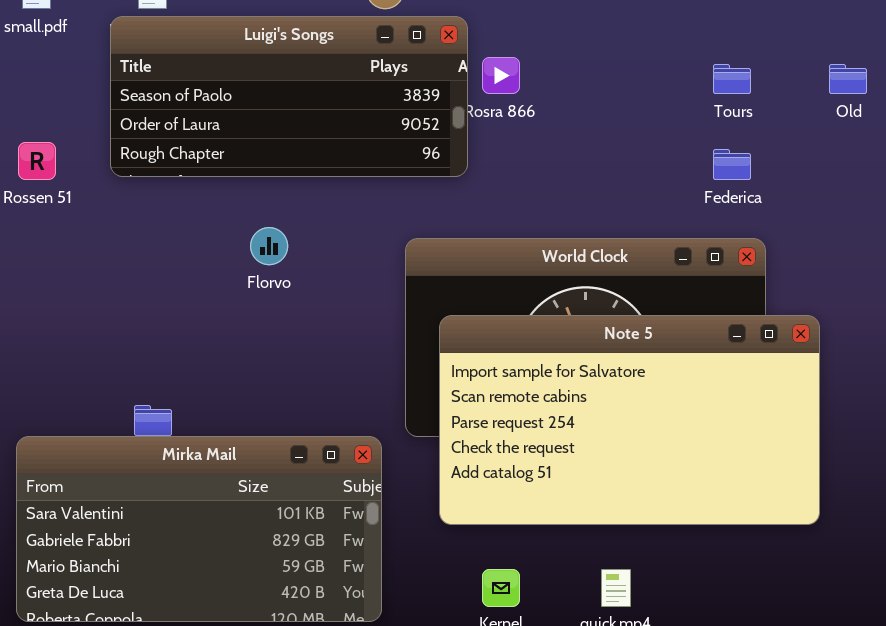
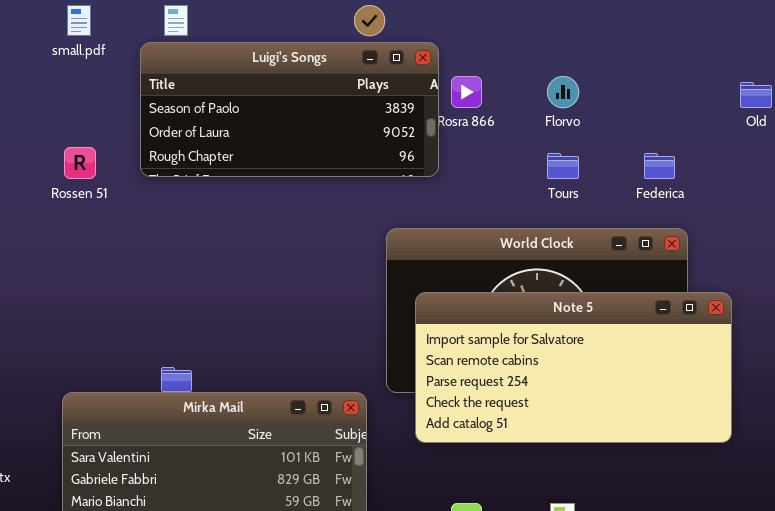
Tours: [713,64,751,94] -> [547,153,579,179], moved
Florvo: [250,227,288,265] -> [547,76,579,108], moved
Note 5: [439,315,820,525] -> [415,292,732,443], resized

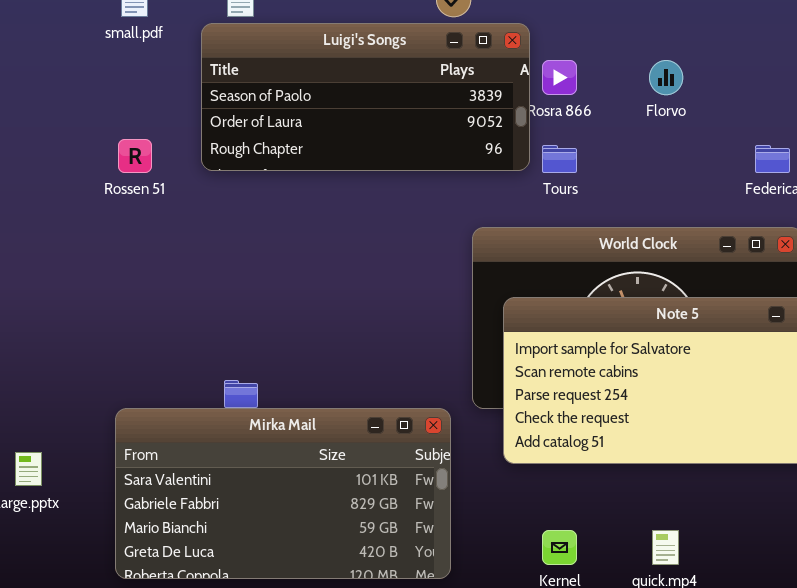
Tours: [547,153,579,179] -> [542,145,577,173], moved

